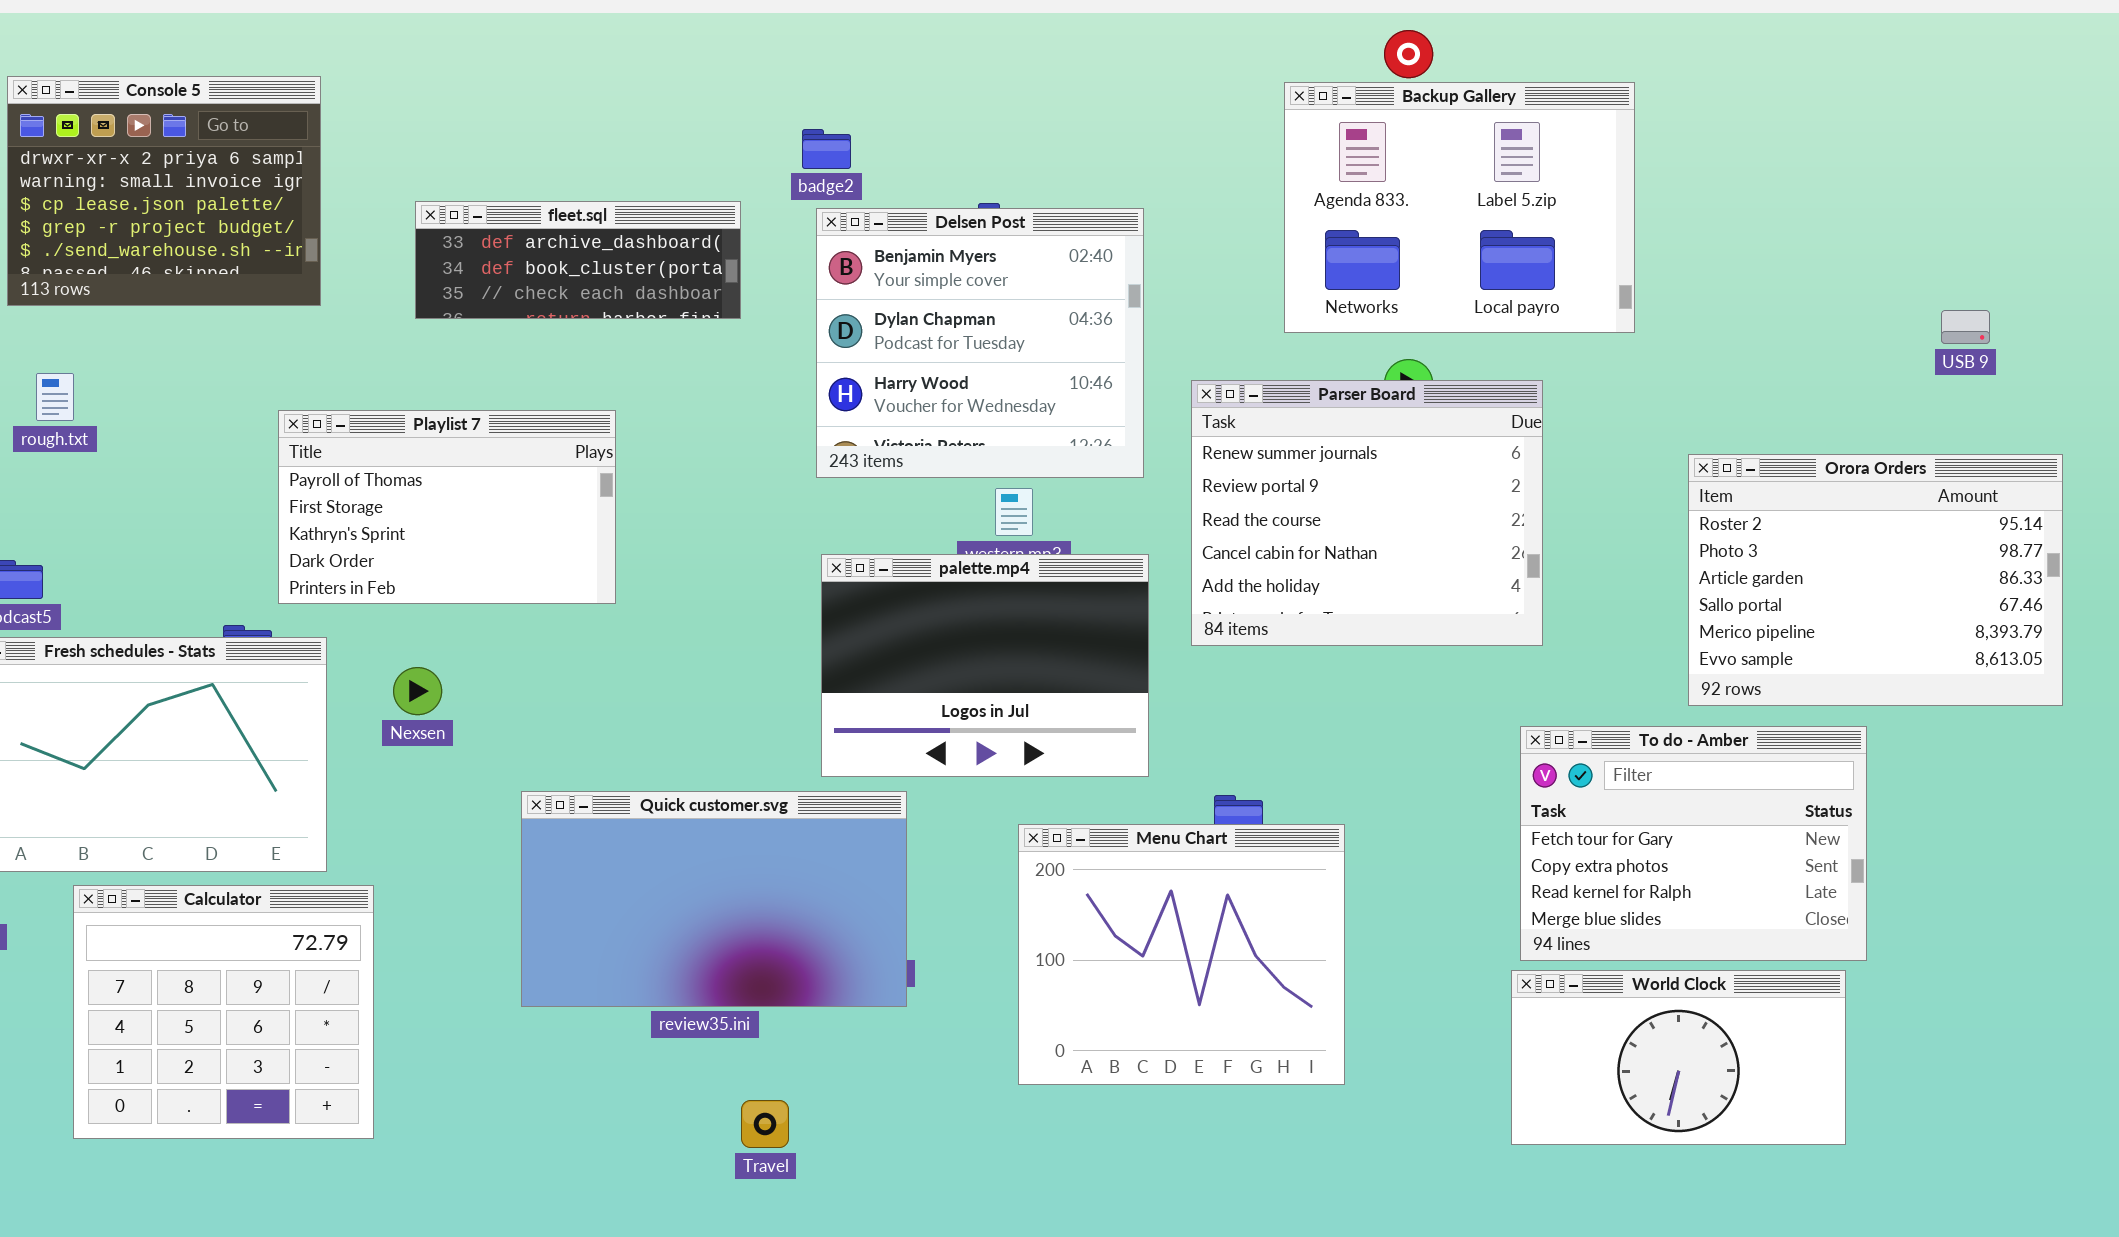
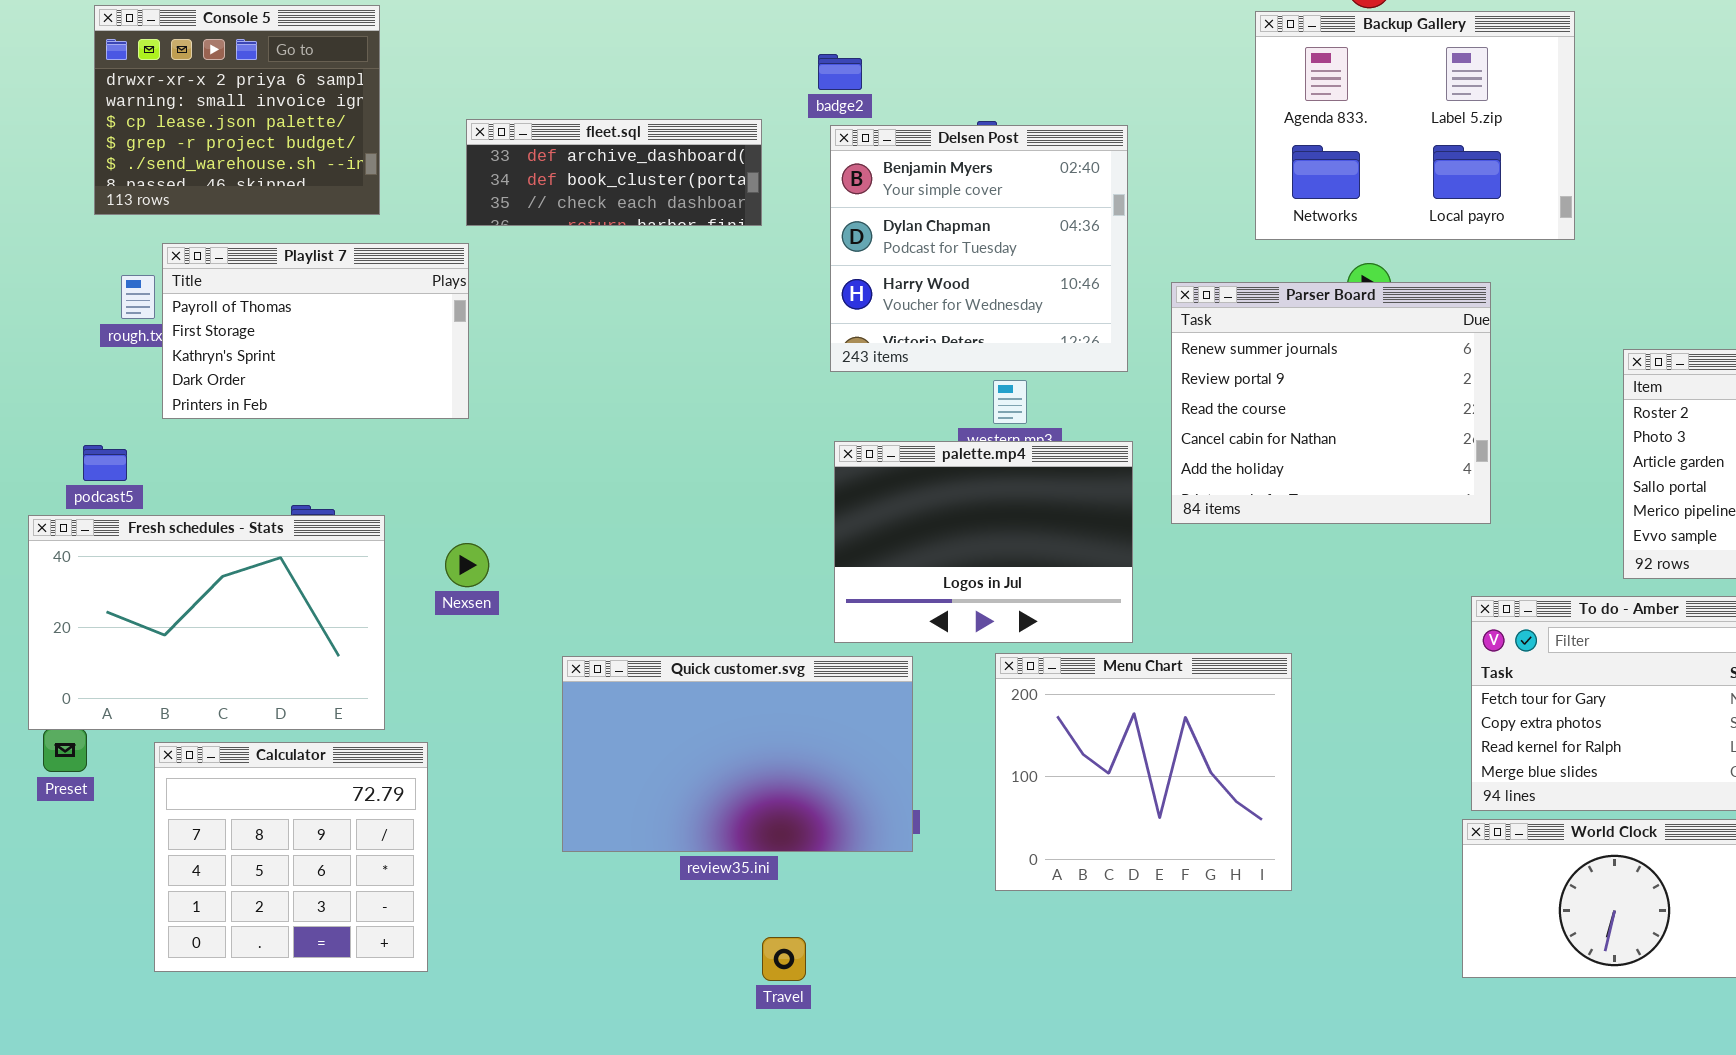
Playlist 7: [278,410,616,604] -> [162,243,469,419], moved
Menu Chart: [1018,824,1345,1085] -> [995,653,1292,891], moved

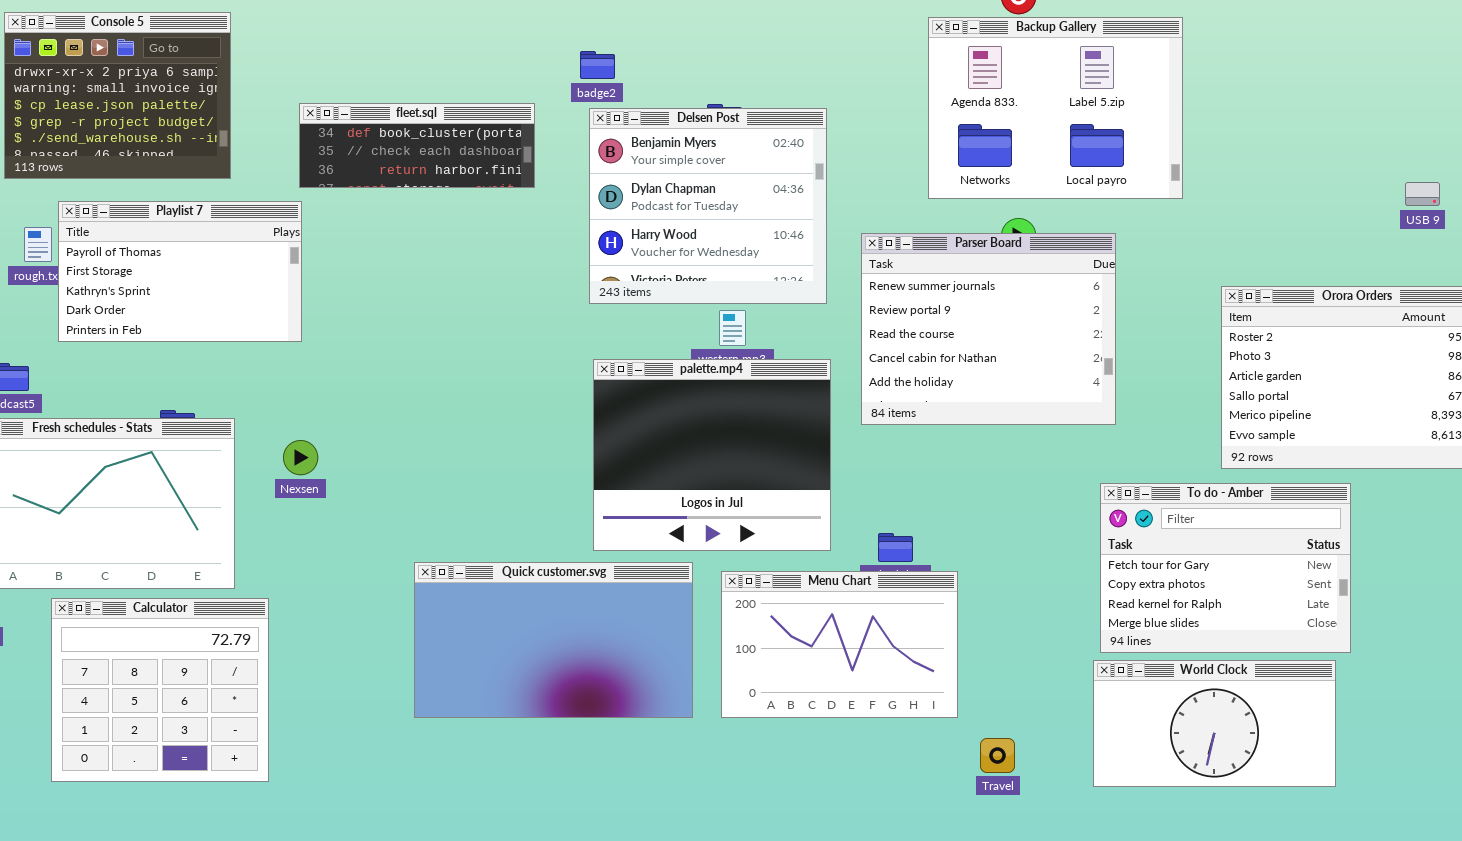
fleet.sql: [466,119,762,226] -> [299,103,535,188], scrolled down 1 row
palette.mp4: [834,441,1133,643] -> [593,359,831,551], resized
Menu Chart: [995,653,1292,891] -> [721,571,958,718], resized
Quick customer.svg: [562,656,913,852] -> [414,562,693,718], moved
Travel: [762,937,806,981] -> [980,738,1015,773], moved

